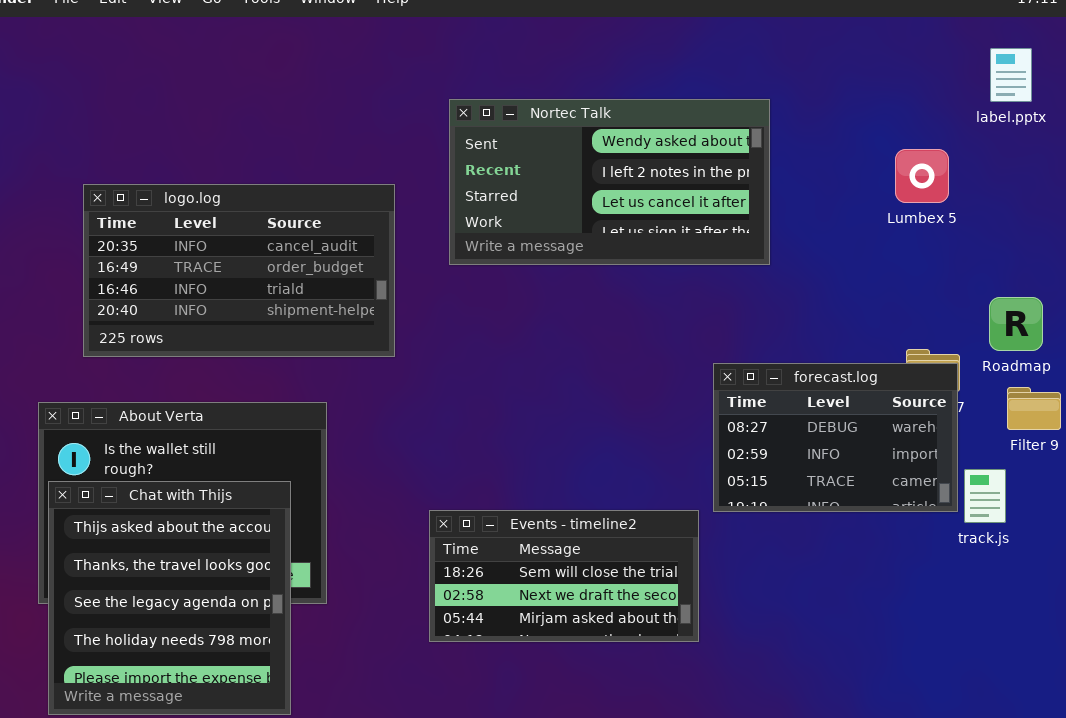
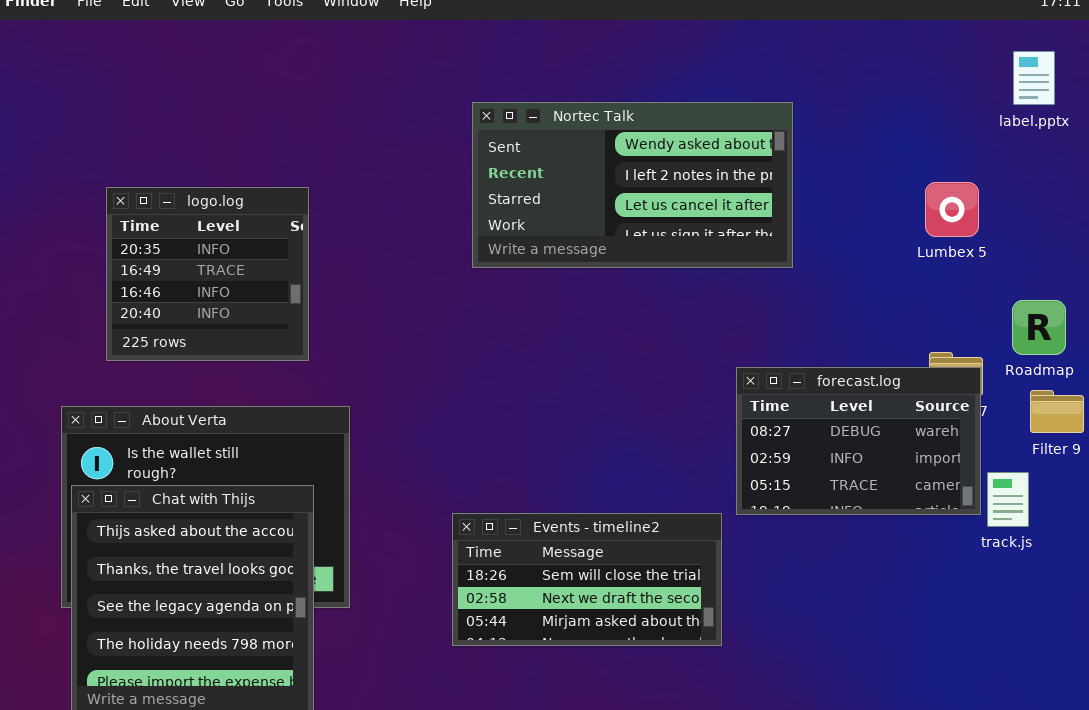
Lumbex 5: [895,149,949,203] -> [925,182,979,237], moved
logo.log: [83,184,395,357] -> [106,187,309,361], resized

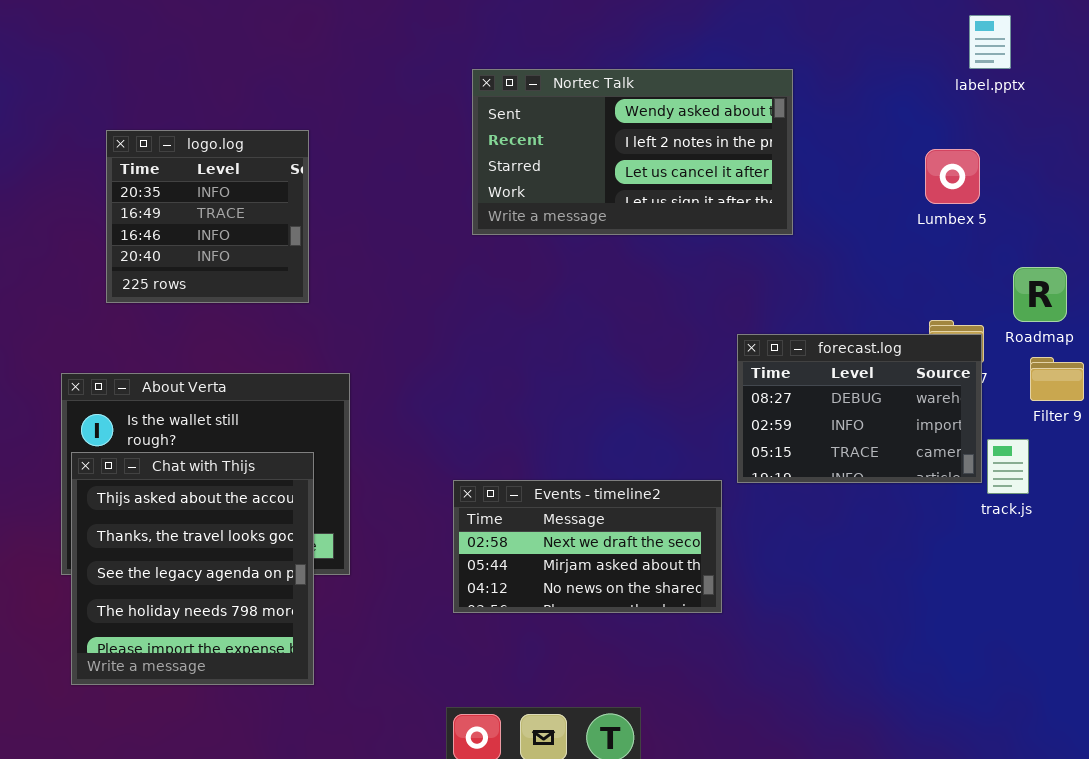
label.pptx: [1013,51,1055,105] -> [969,15,1011,69], moved
logo.log: [106,187,309,361] -> [106,130,309,303], moved
Events - timeline2: [452,513,722,646] -> [453,480,722,613], scrolled down 1 row

